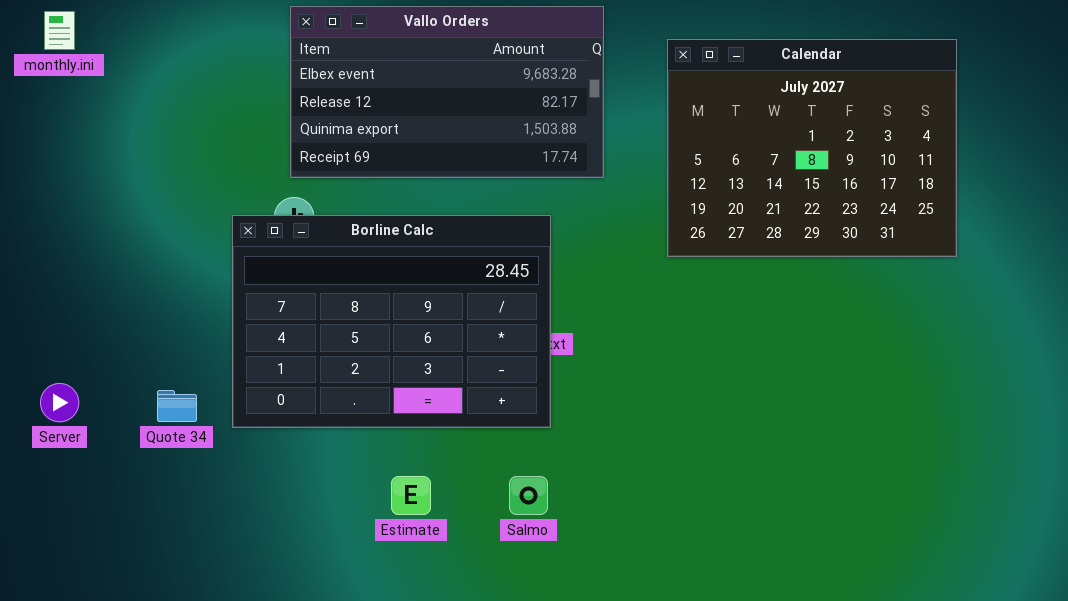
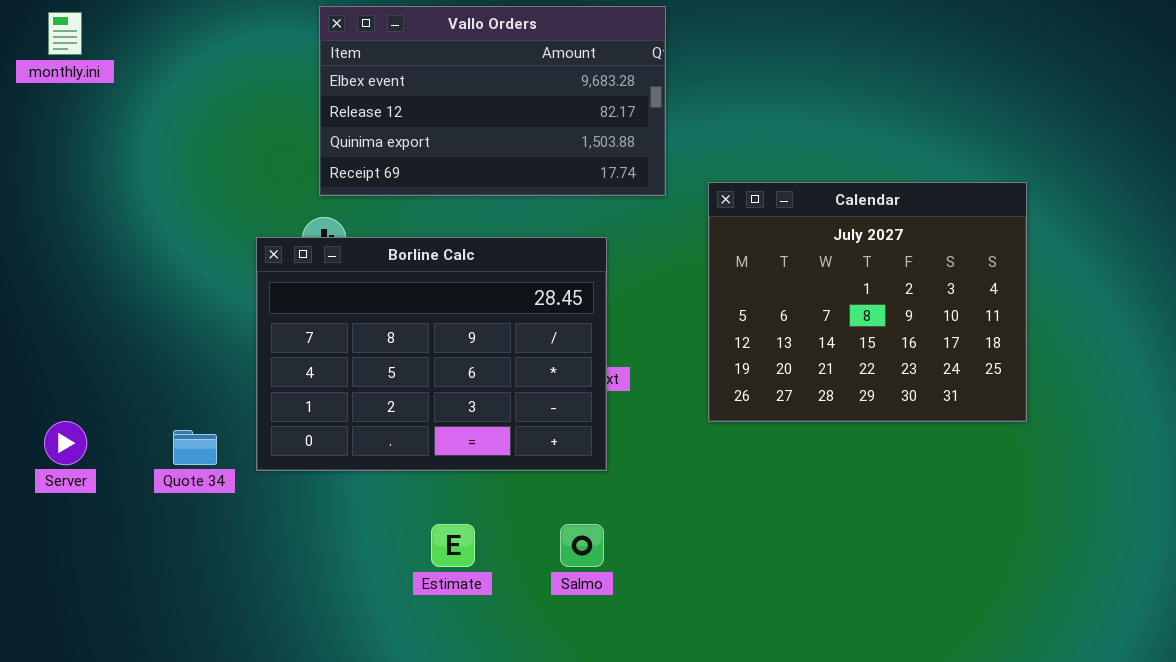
Calendar: [667,39,957,257] -> [708,182,1027,422], moved

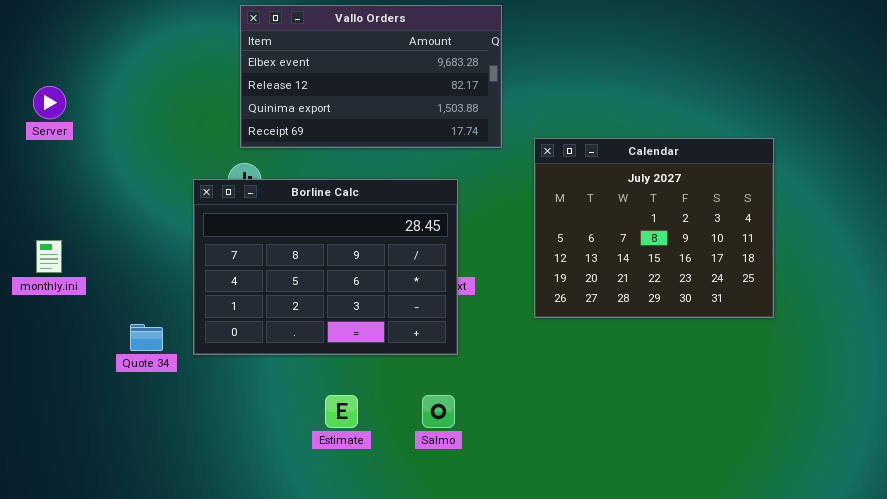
monthly.ini: [48,12,82,55] -> [36,240,62,273], moved
Server: [44,421,87,465] -> [33,86,66,119], moved

